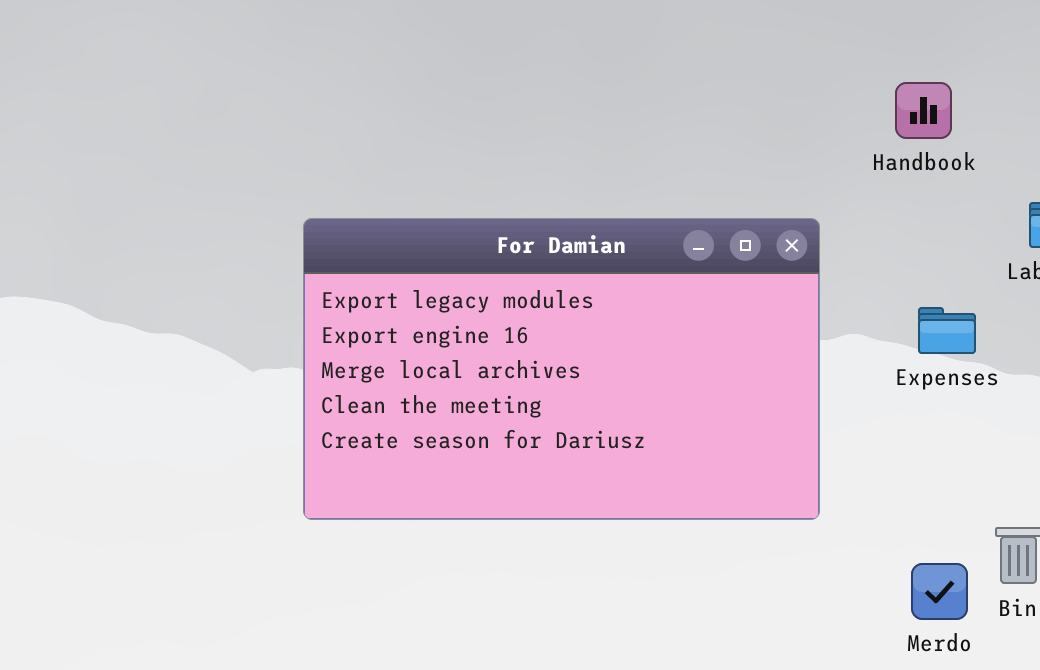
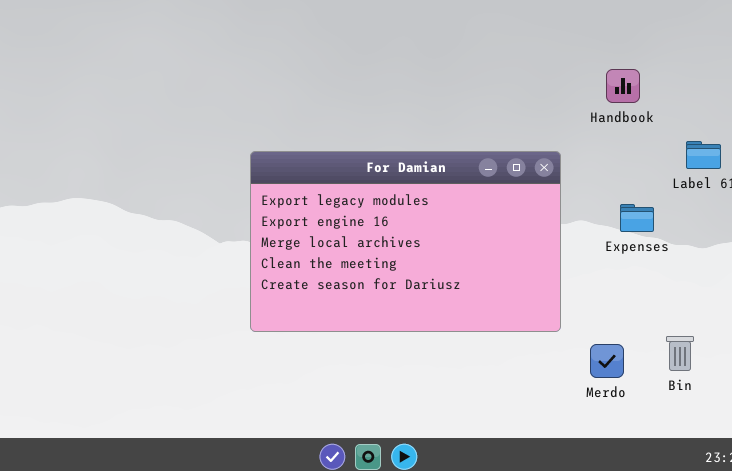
Merdo: [911,563,968,620] -> [590,344,624,378], moved

